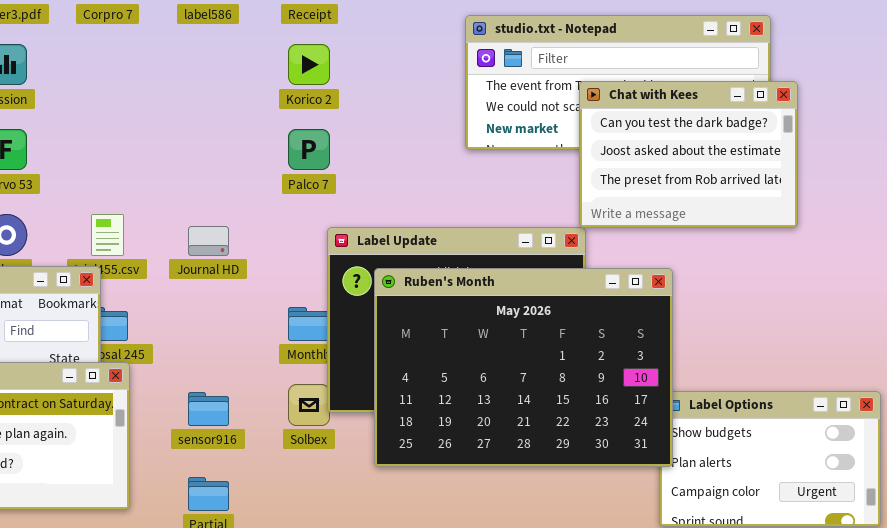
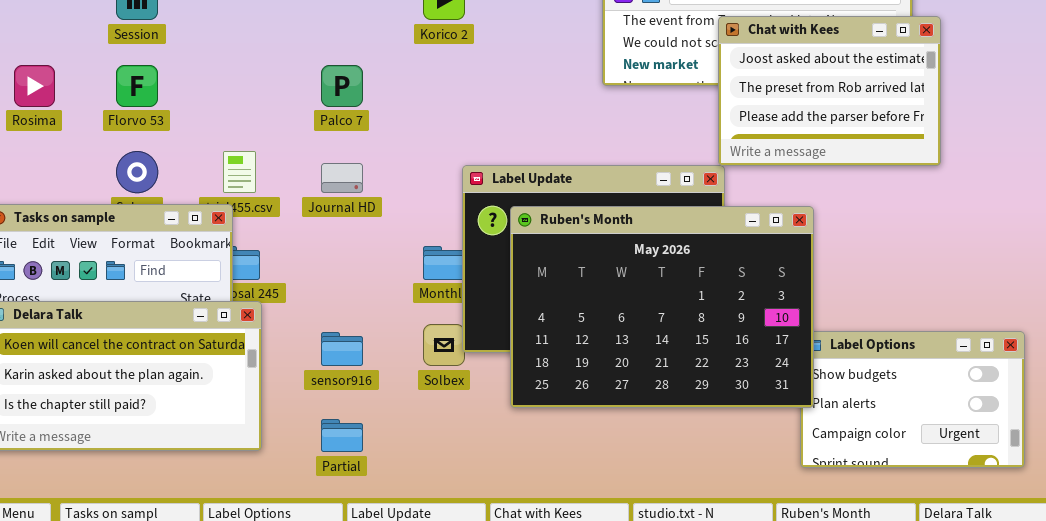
Chat with Kees: [579,81,798,228] -> [718,16,941,166], scrolled down 1 row
Palco 7: [288,129,330,170] -> [321,65,363,107], moved

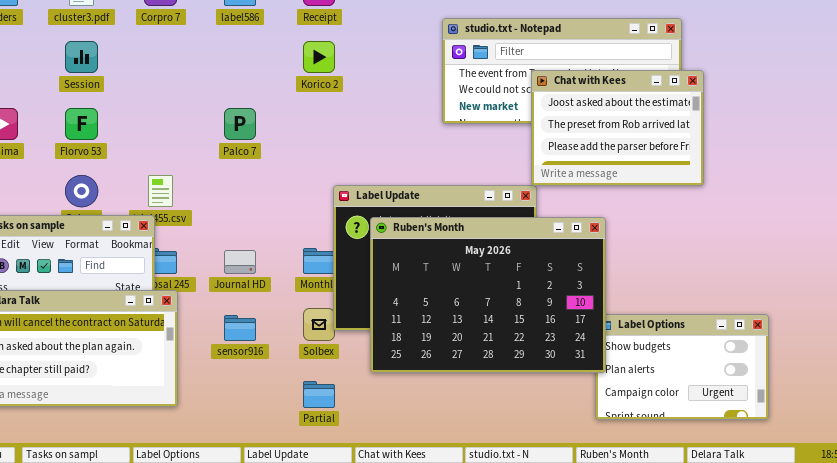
Journal HD: [321,163,363,193] -> [224,250,256,274], moved
Partial: [321,419,363,452] -> [303,381,335,408], moved

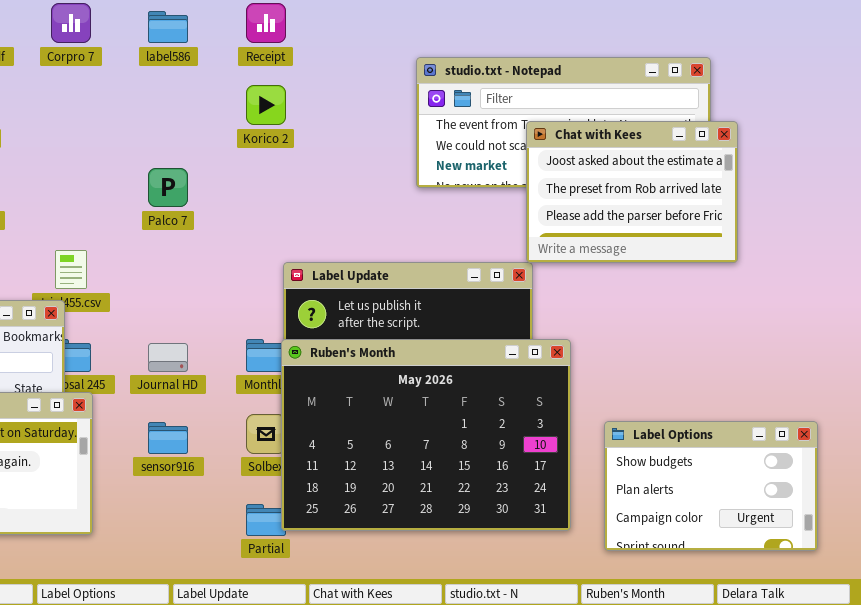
Ruben's Month: [370,217,606,373] -> [281,339,571,531], moved

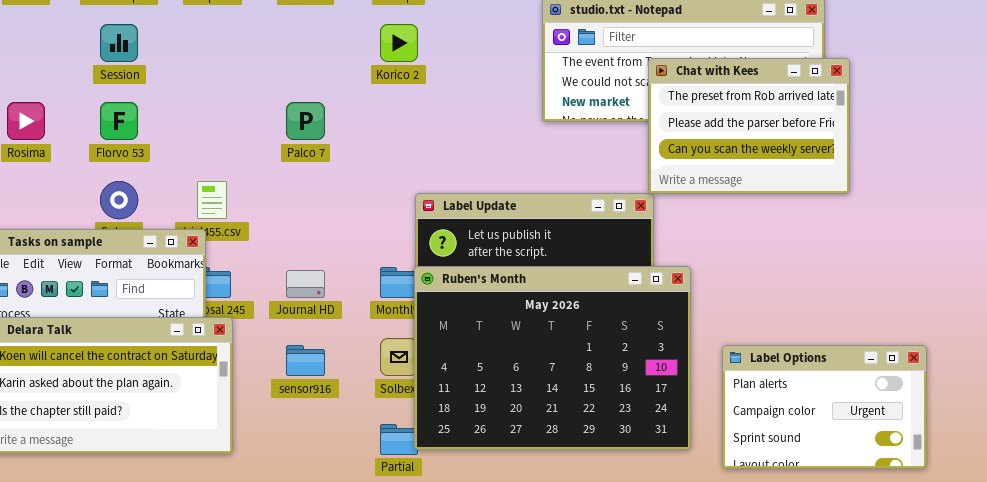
Chat with Kees: [526,121,738,263] -> [648,58,850,194], scrolled down 1 row
Label Options: [604,421,818,551] -> [722,345,927,469], scrolled down 1 row

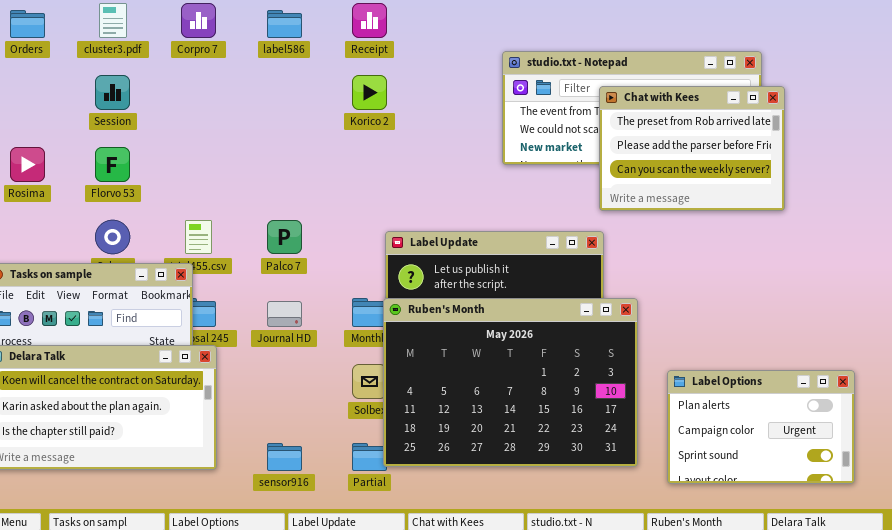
Chat with Kees: [648,58,850,194] -> [599,86,785,211], moved
Palco 7: [286,102,325,140] -> [267,220,302,254], moved
sensor916: [286,345,325,376] -> [267,443,302,471], moved

